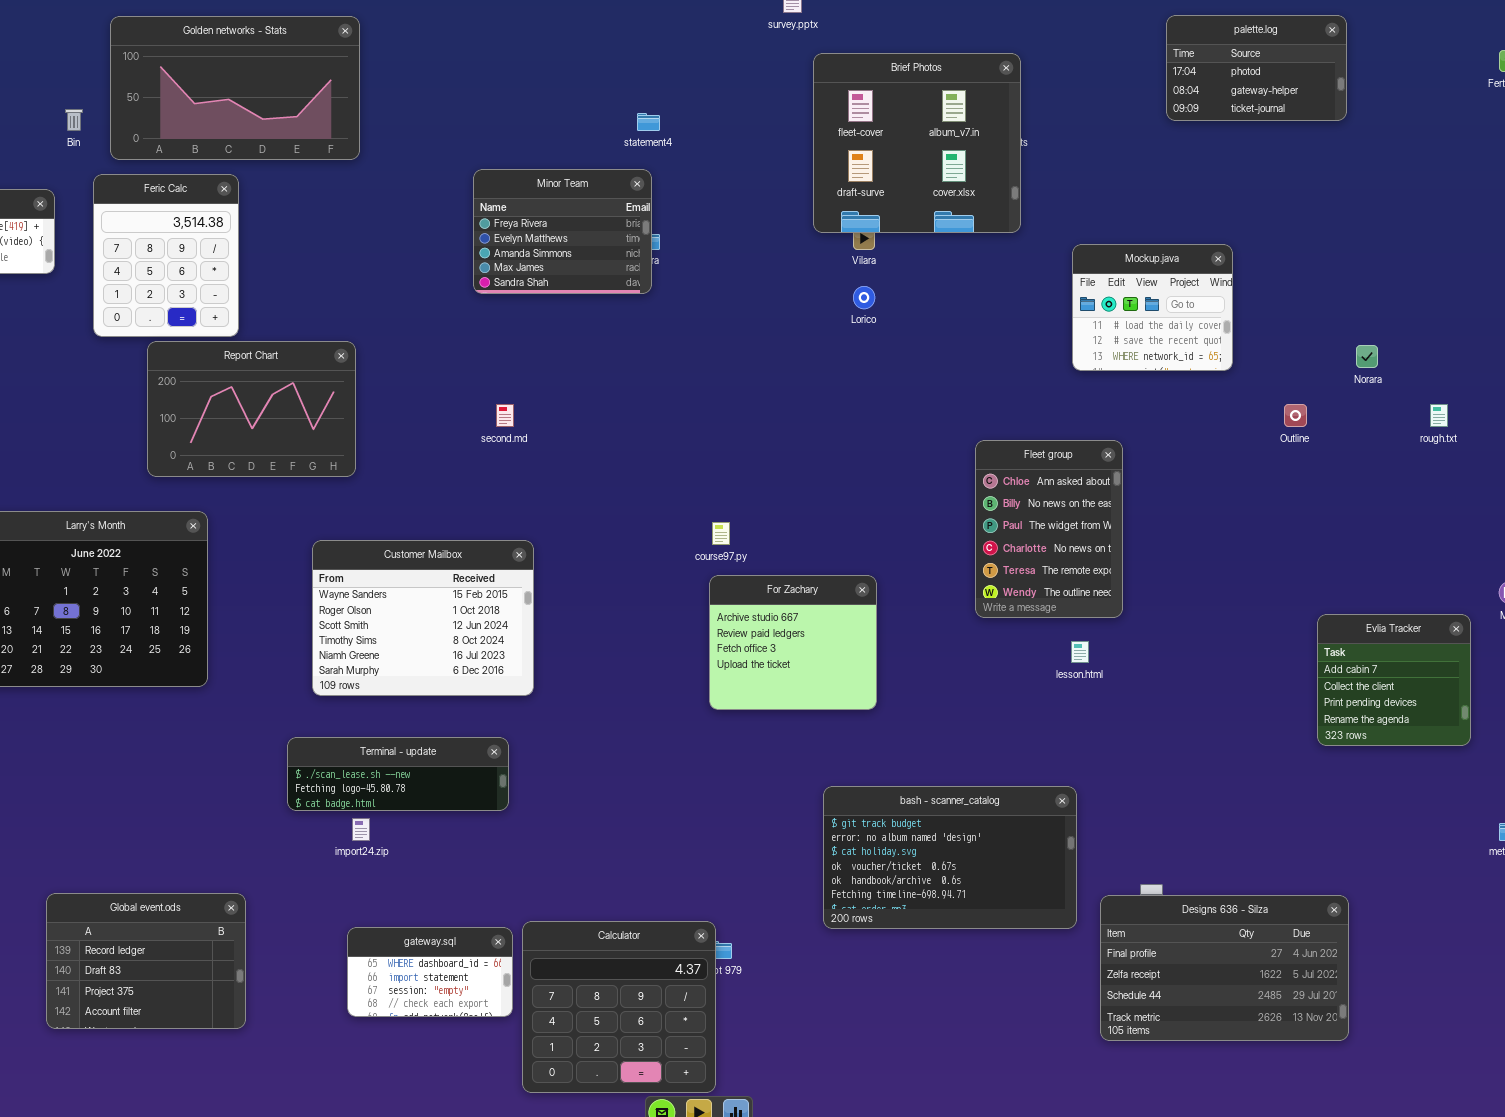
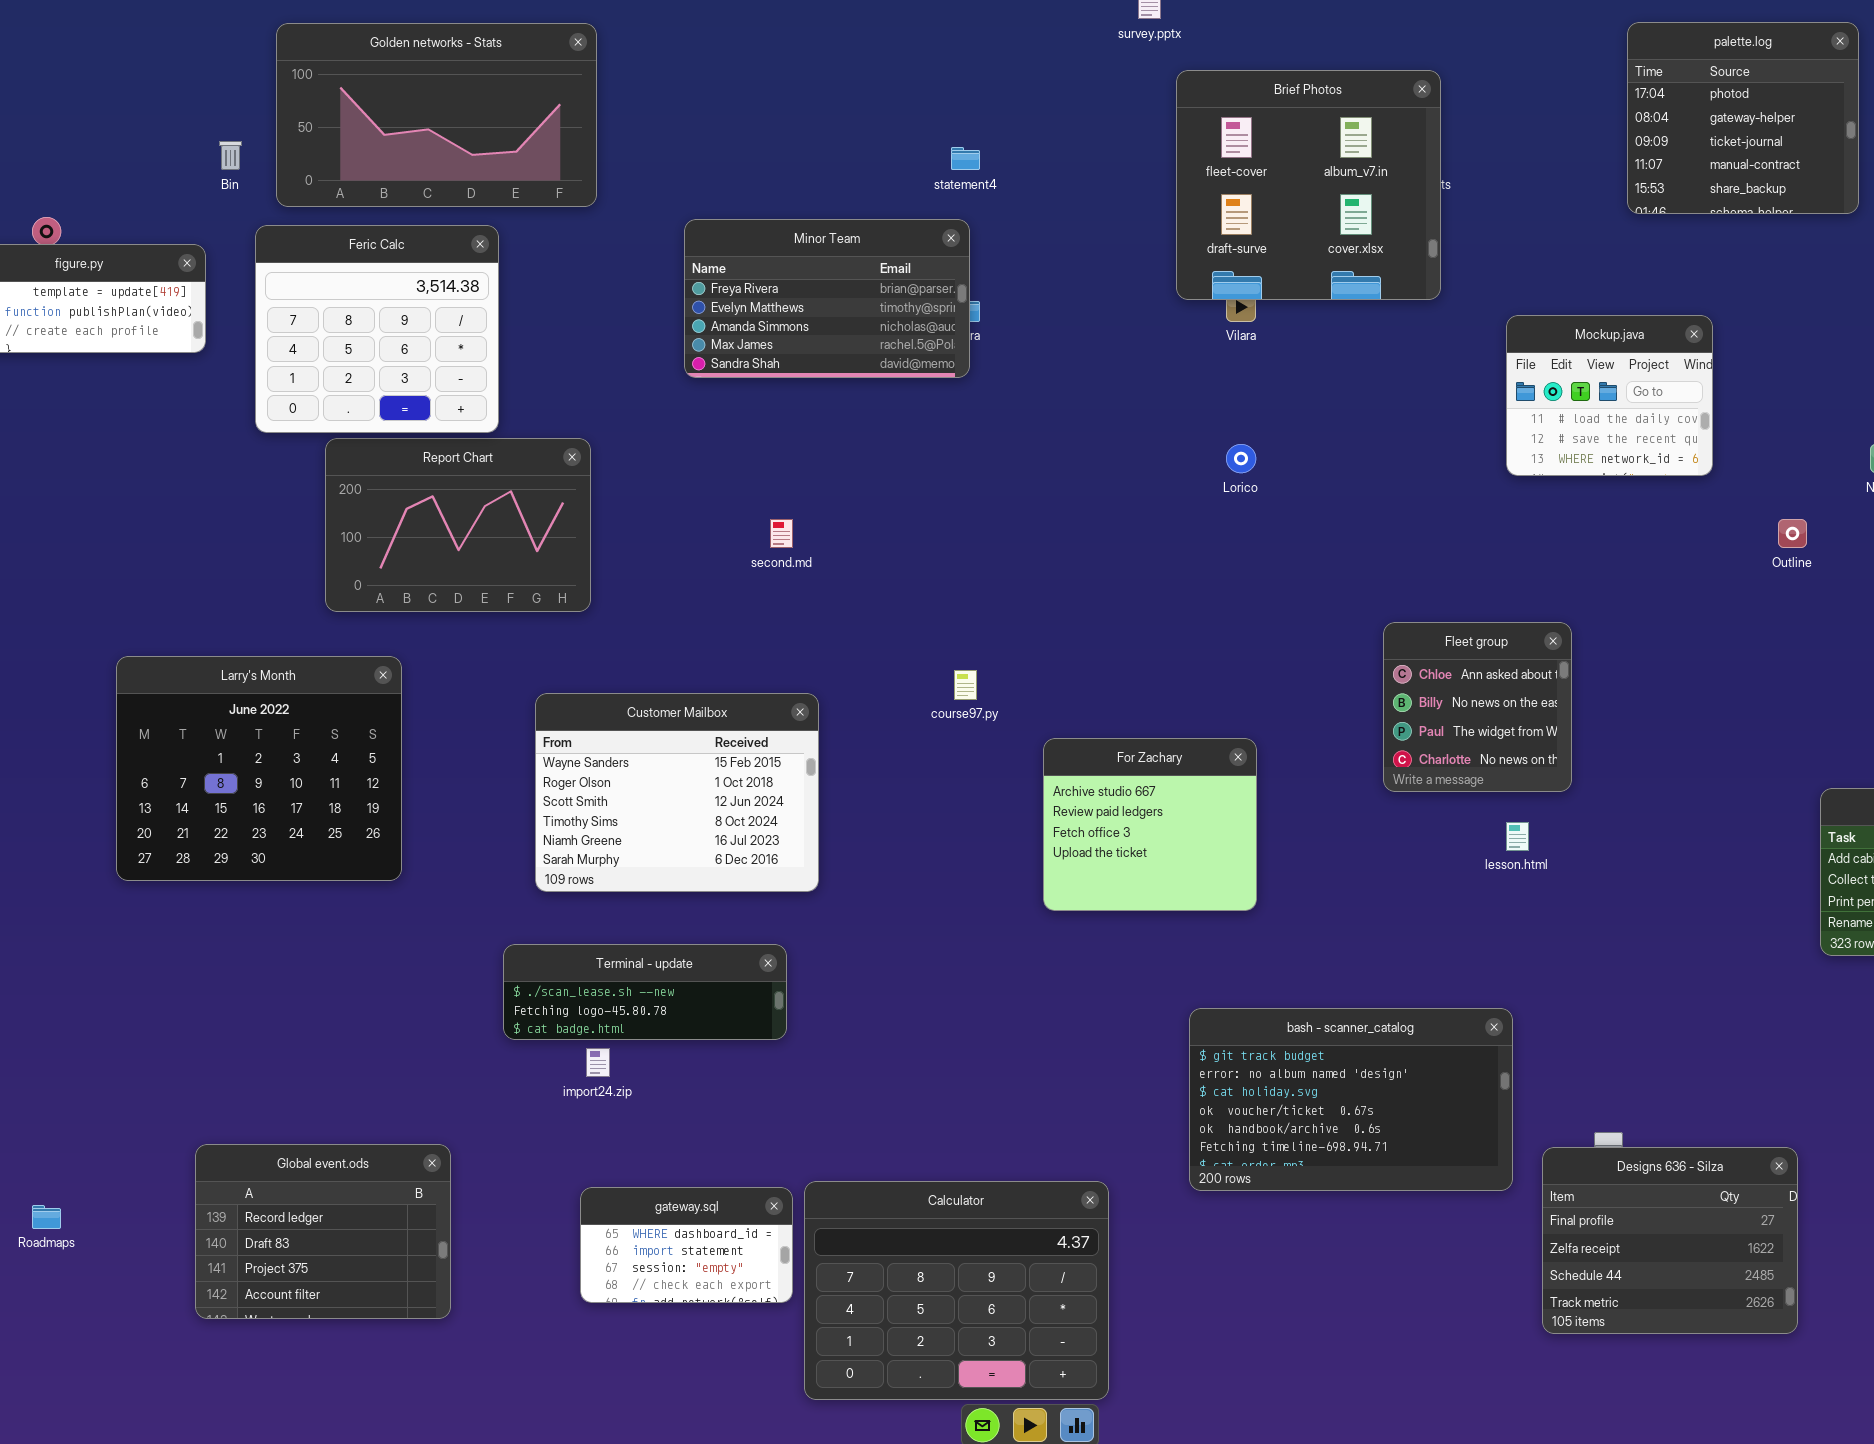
palette.log: [1166,15,1347,121] -> [1627,22,1859,214], resized
Minor Team: [473,169,652,294] -> [684,219,970,378], resized
Feric Calc: [93,174,239,337] -> [255,225,499,433], resized
Lorico: [853,286,875,309] -> [1226,444,1256,473], moved
Fleet group: [975,440,1123,618] -> [1383,622,1572,792], resized
course97.py: [712,522,730,545] -> [954,670,977,700], moved
Designs 636 - Silza: [1100,895,1349,1041] -> [1542,1147,1798,1334], resized
Calculator: [522,921,716,1093] -> [804,1181,1109,1400], resized

